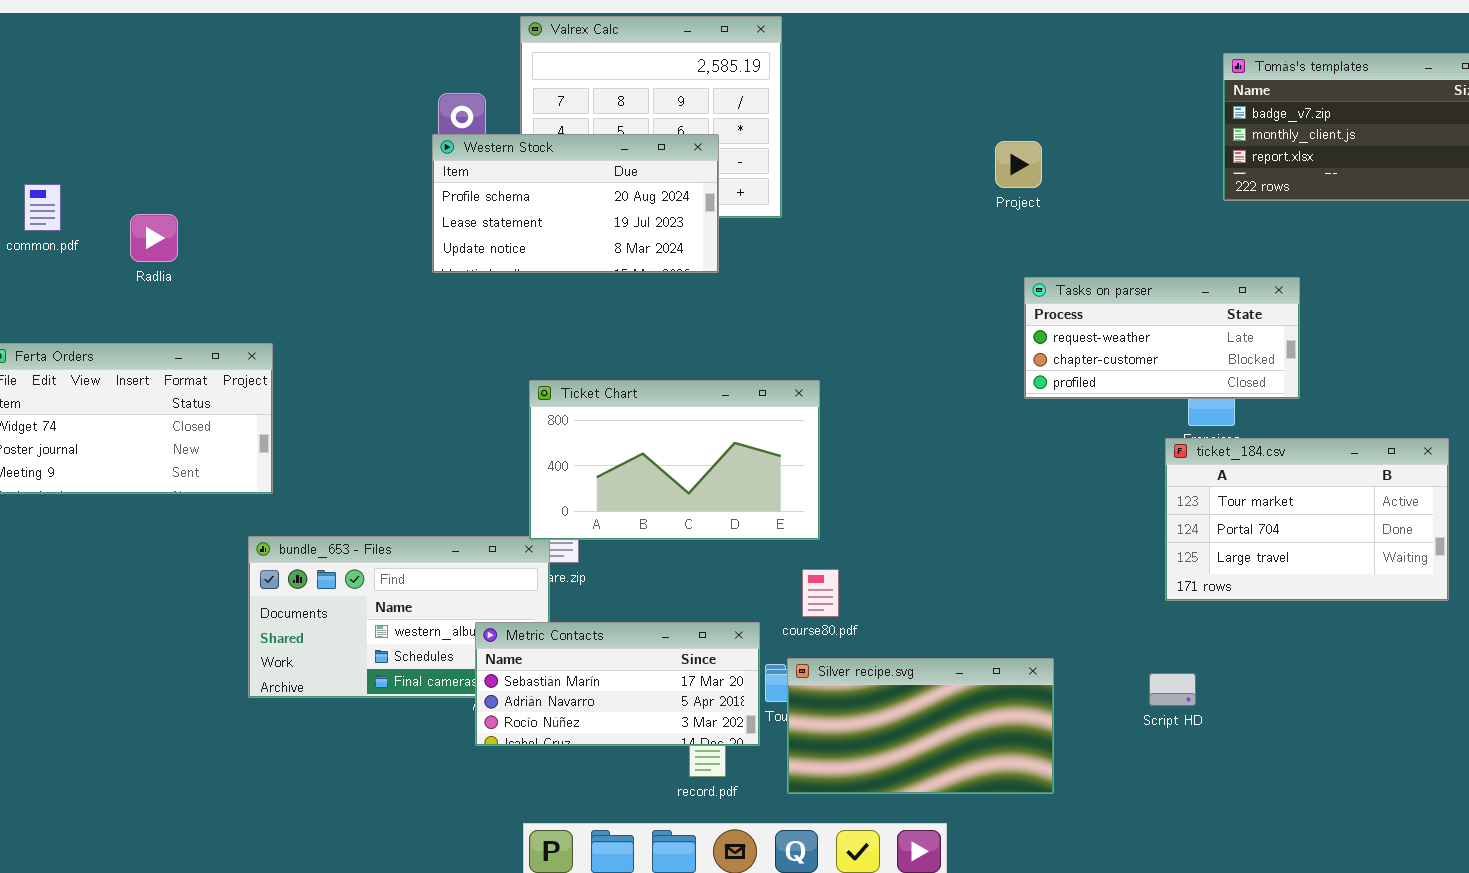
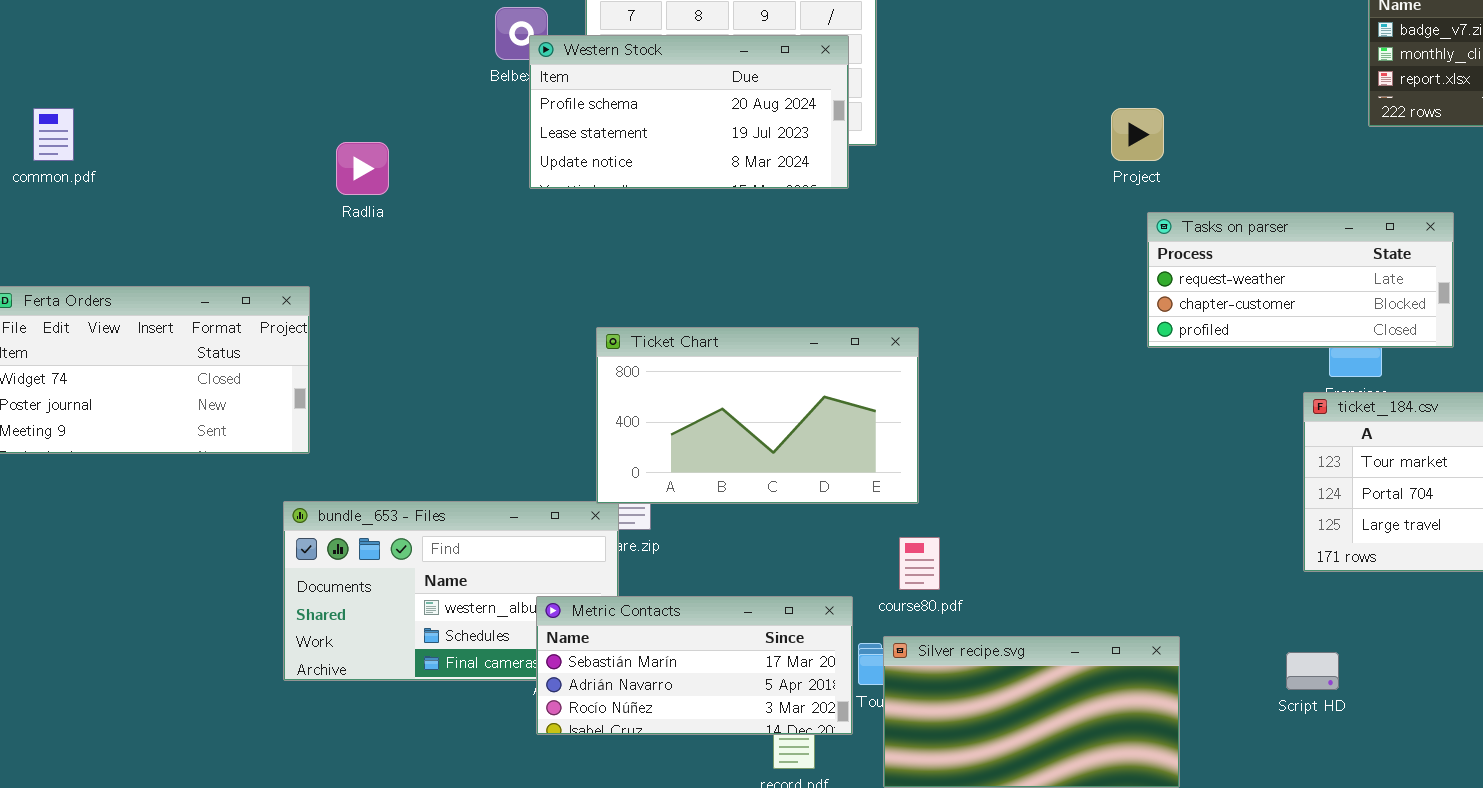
Western Stock: [432,134,719,273] -> [529,35,849,189], moved
Project: [995,141,1042,188] -> [1111,108,1164,161], moved
Radlia: [130,214,178,262] -> [336,142,389,195], moved

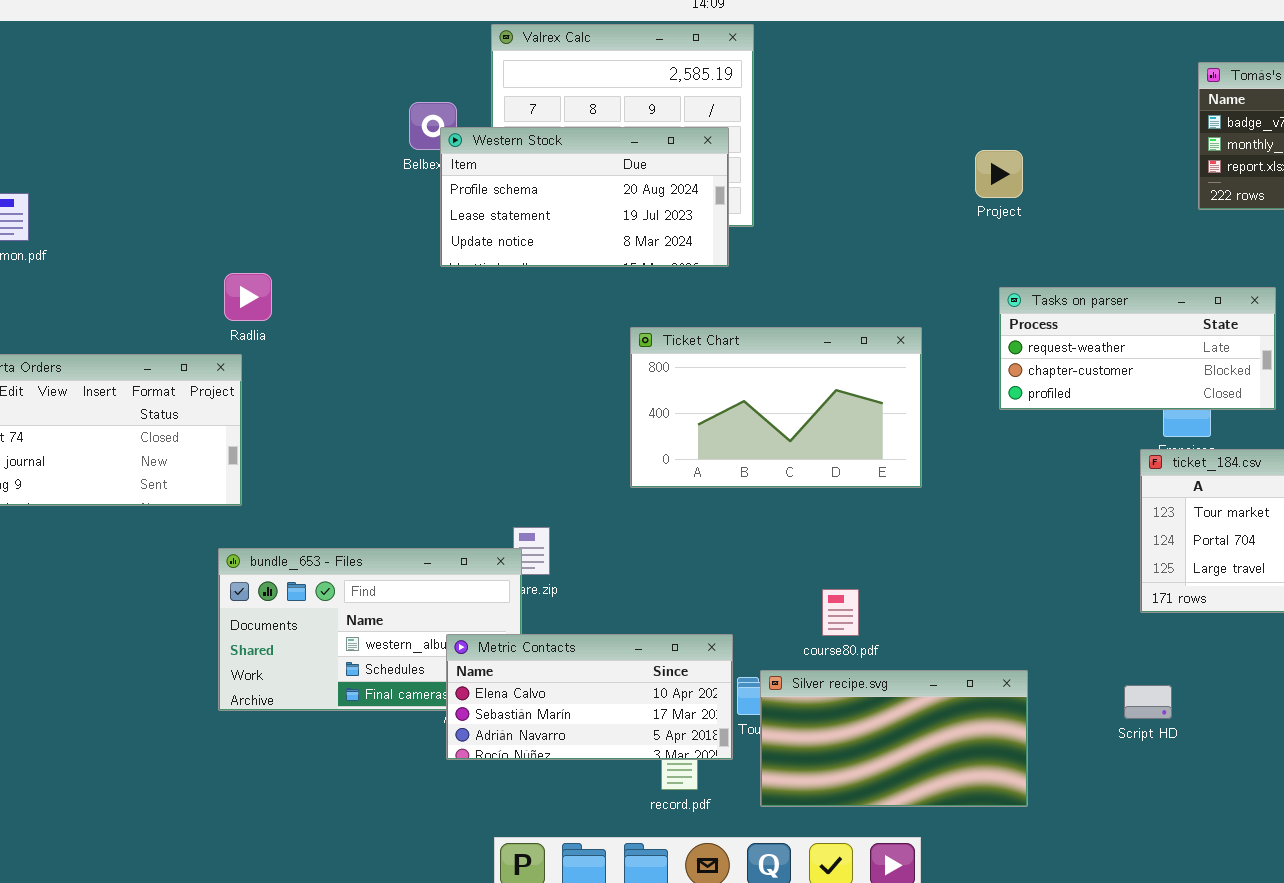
Project: [1111,108,1164,161] -> [975,150,1023,198], moved
Radlia: [336,142,389,195] -> [224,273,272,321], moved
Ticket Chart: [596,327,919,504] -> [630,327,922,488], moved
course80.pdf: [899,537,940,590] -> [822,589,859,636], moved
Metric Contacts: [536,596,853,735] -> [446,634,733,760], scrolled up 1 row

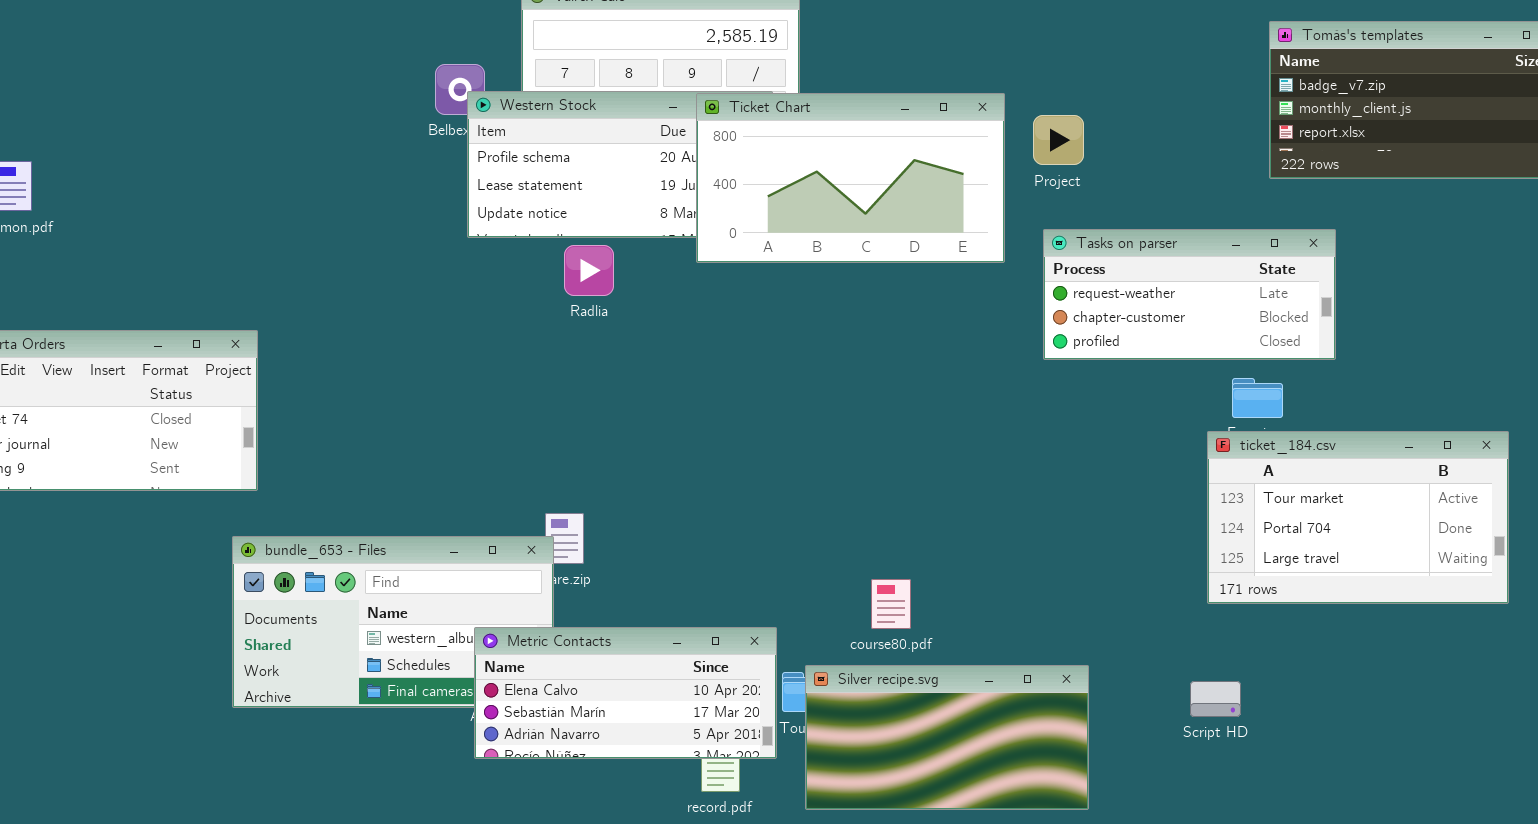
Radlia: [224,273,272,321] -> [564,245,614,296], moved
Tasks on parser: [999,287,1276,410] -> [1043,229,1336,360], moved
Ticket Chart: [630,327,922,488] -> [696,93,1005,263], moved

